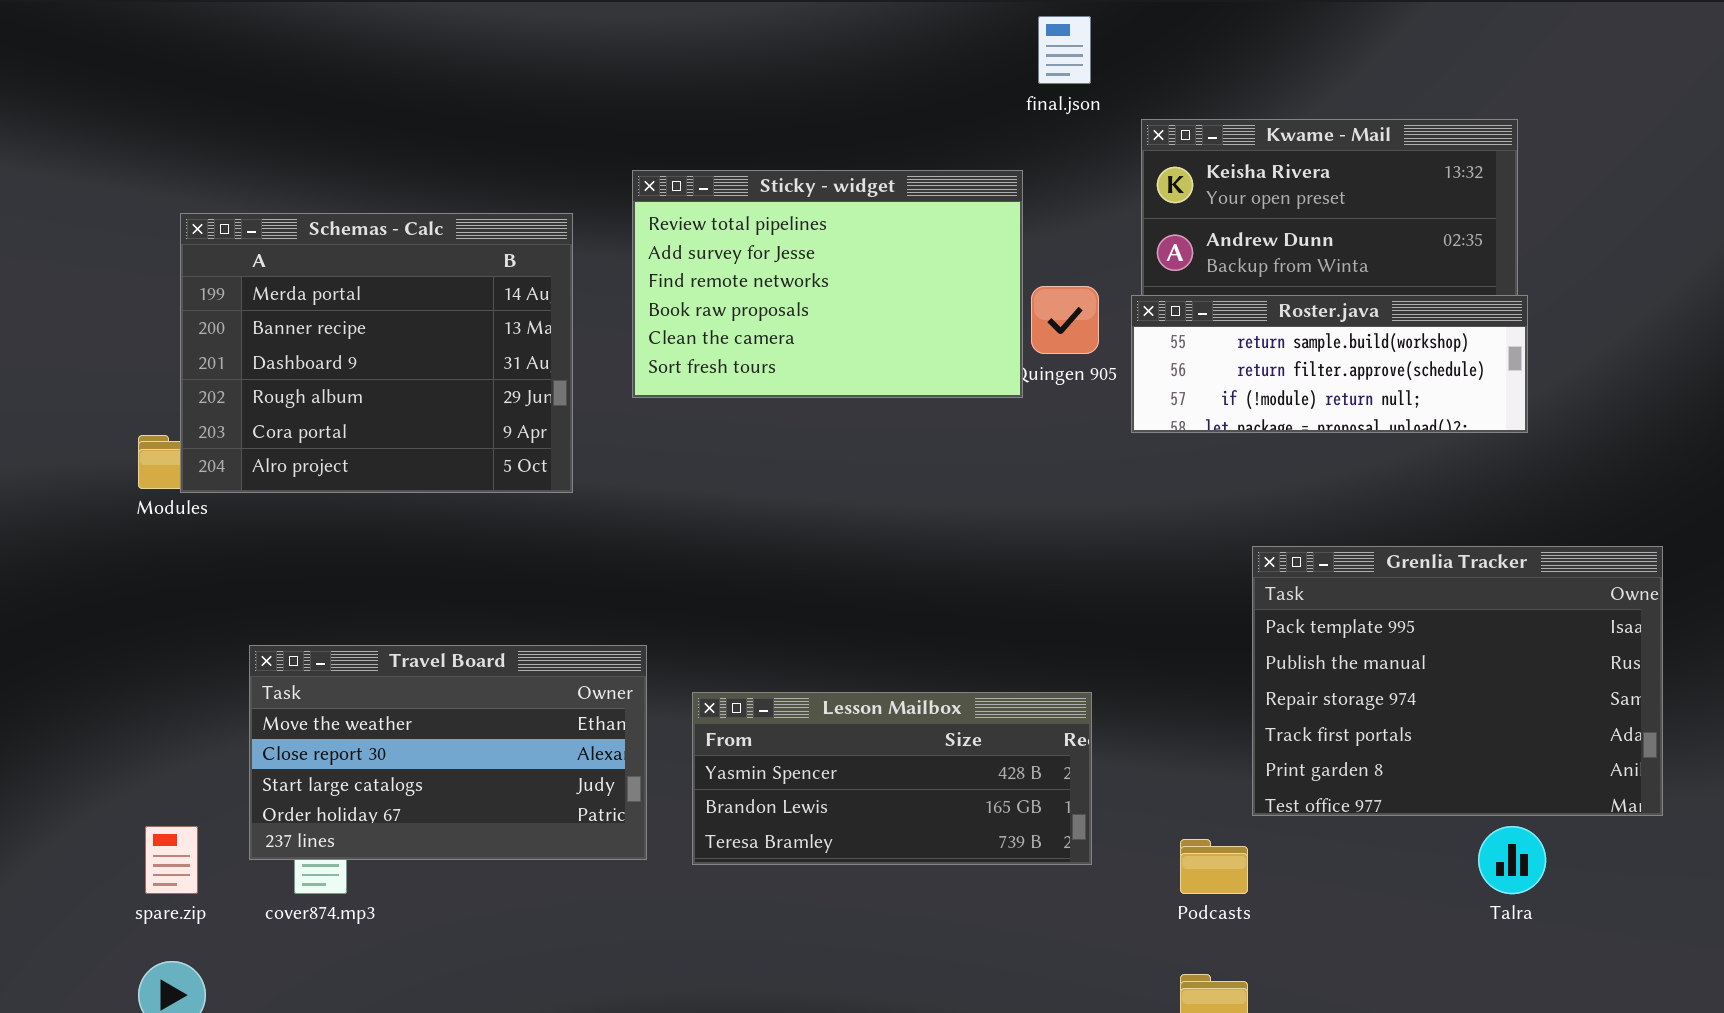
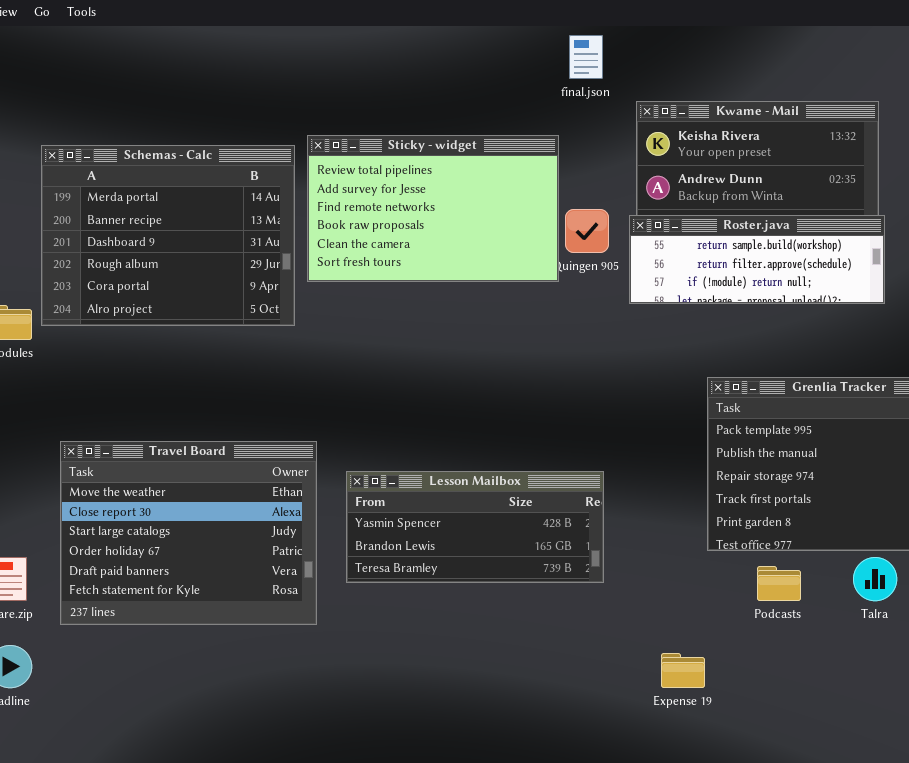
Schemas - Calc: [180,213,573,493] -> [41,145,295,326], moved
Travel Board: [249,645,647,860] -> [60,441,317,625], resized
Podcasts: [1180,839,1248,894] -> [757,566,801,601], moved

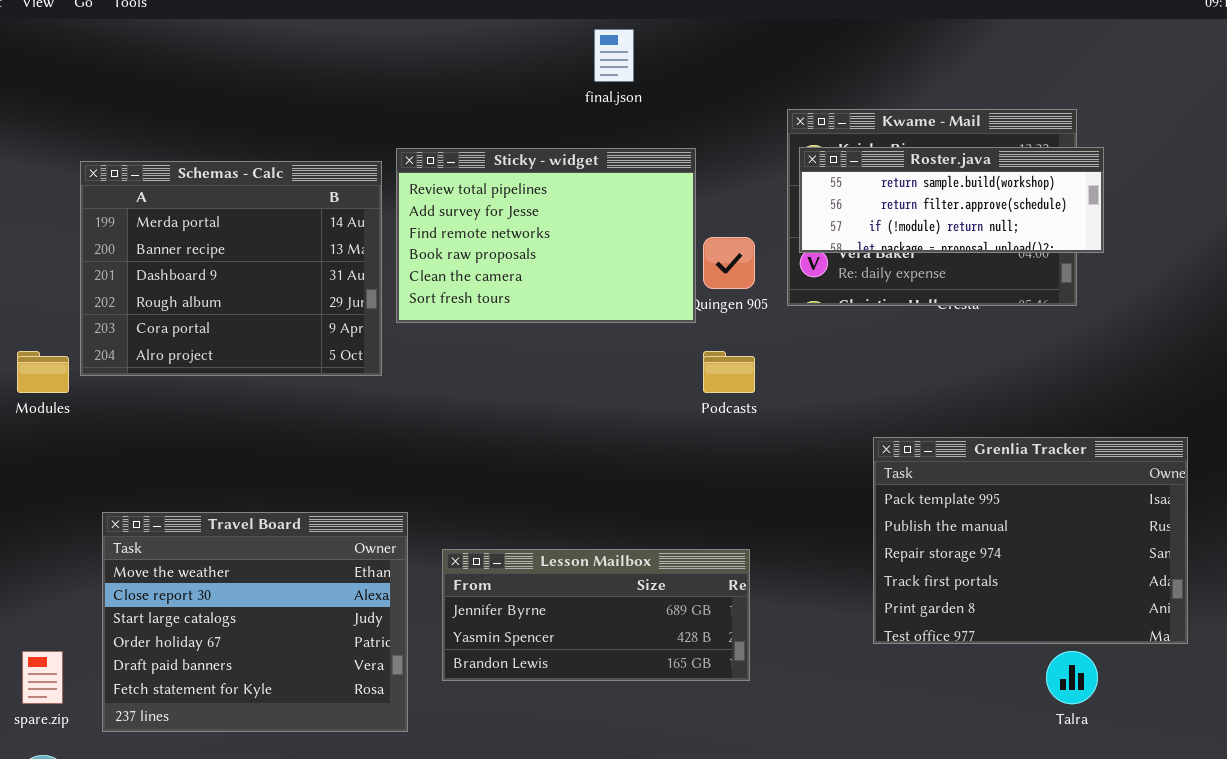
final.json: [569,35,603,79] -> [594,29,634,82], moved
Roster.java: [629,215,885,304] -> [799,147,1104,253], moved
Lesson Mailbox: [346,471,604,583] -> [442,549,750,681], scrolled up 1 row
Podcasts: [757,566,801,601] -> [703,351,755,393], moved

